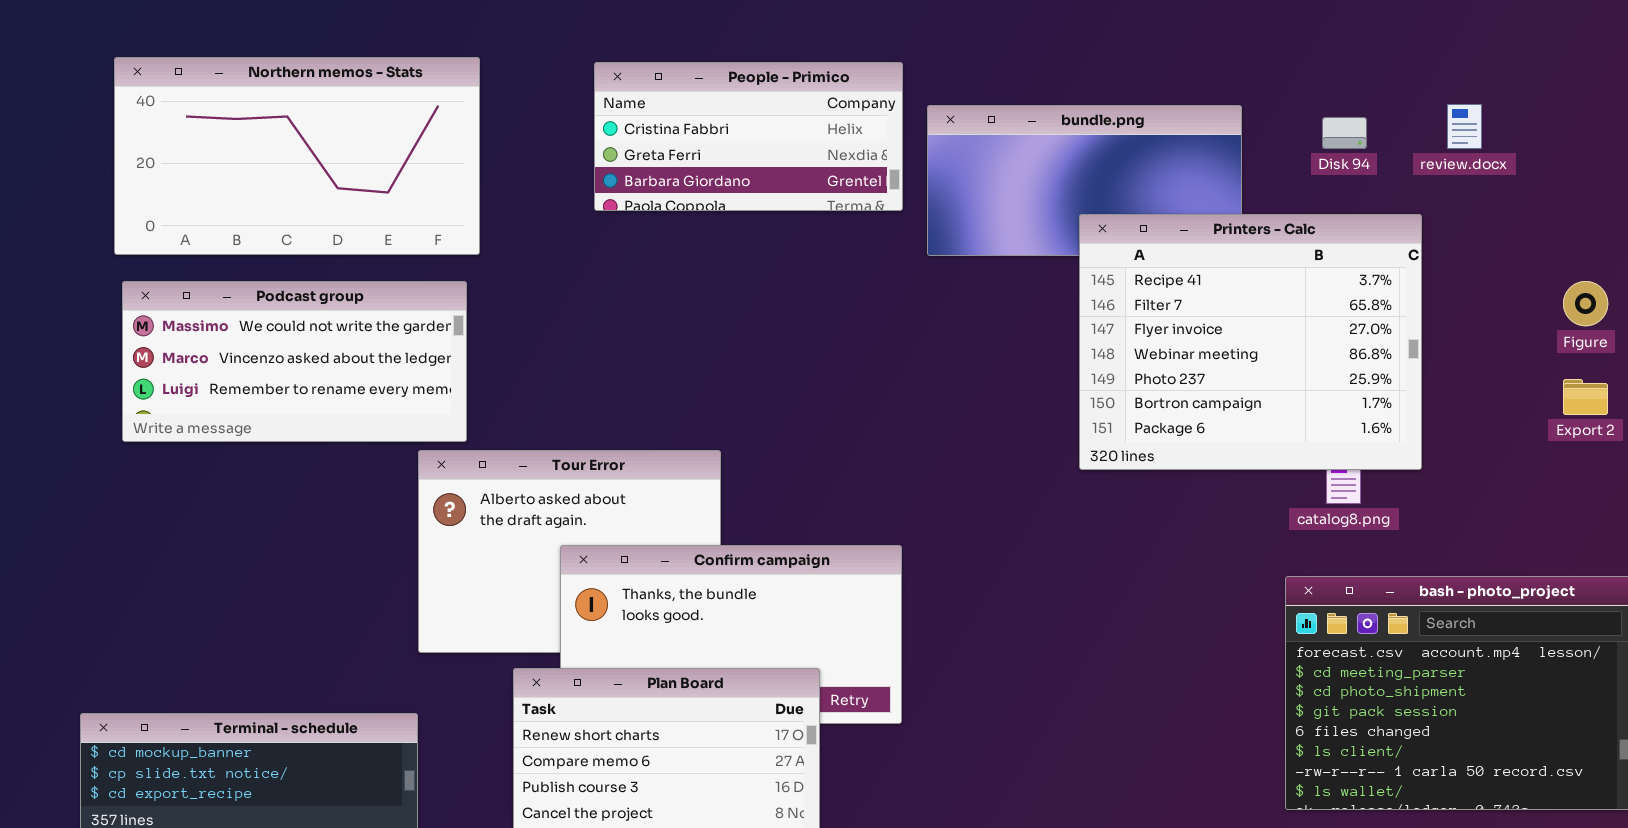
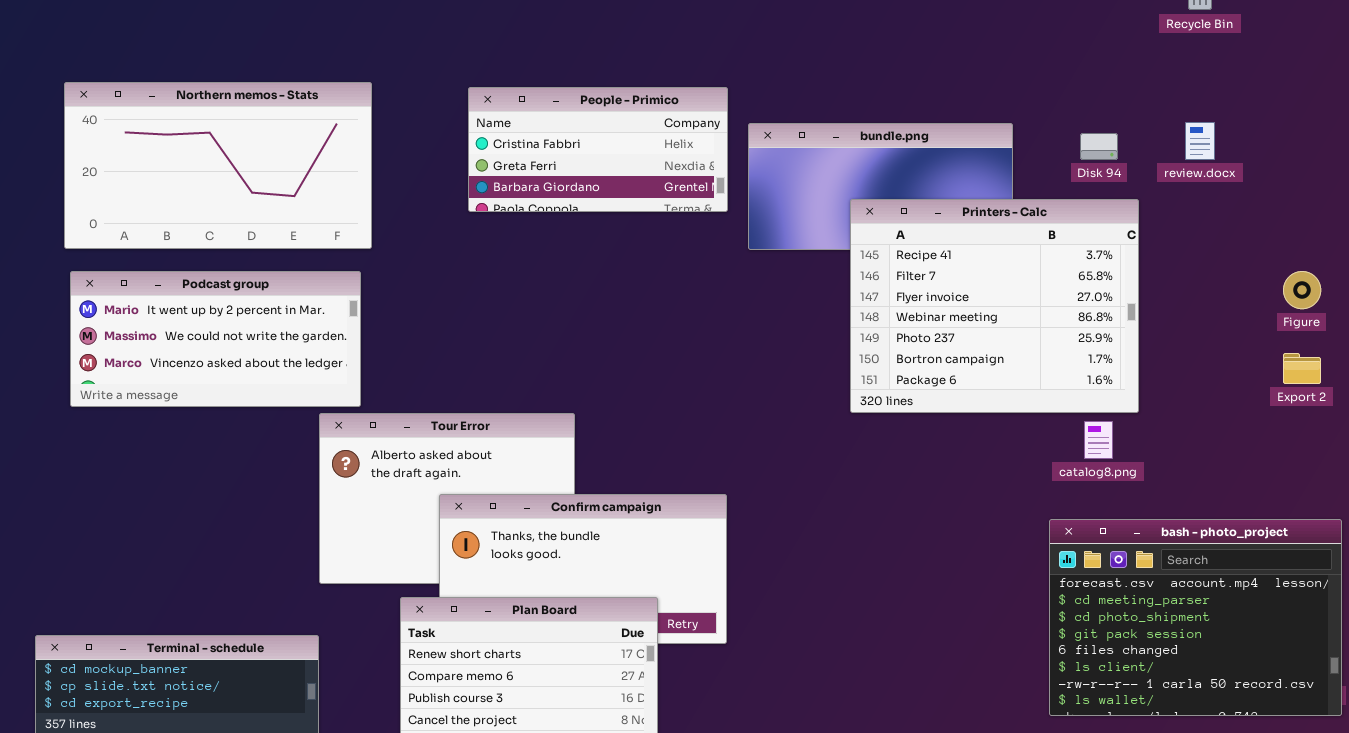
Printers - Calc: [1079,214,1422,470] -> [850,199,1139,413], moved
Podcast group: [122,281,467,442] -> [70,271,361,407], scrolled up 1 row

